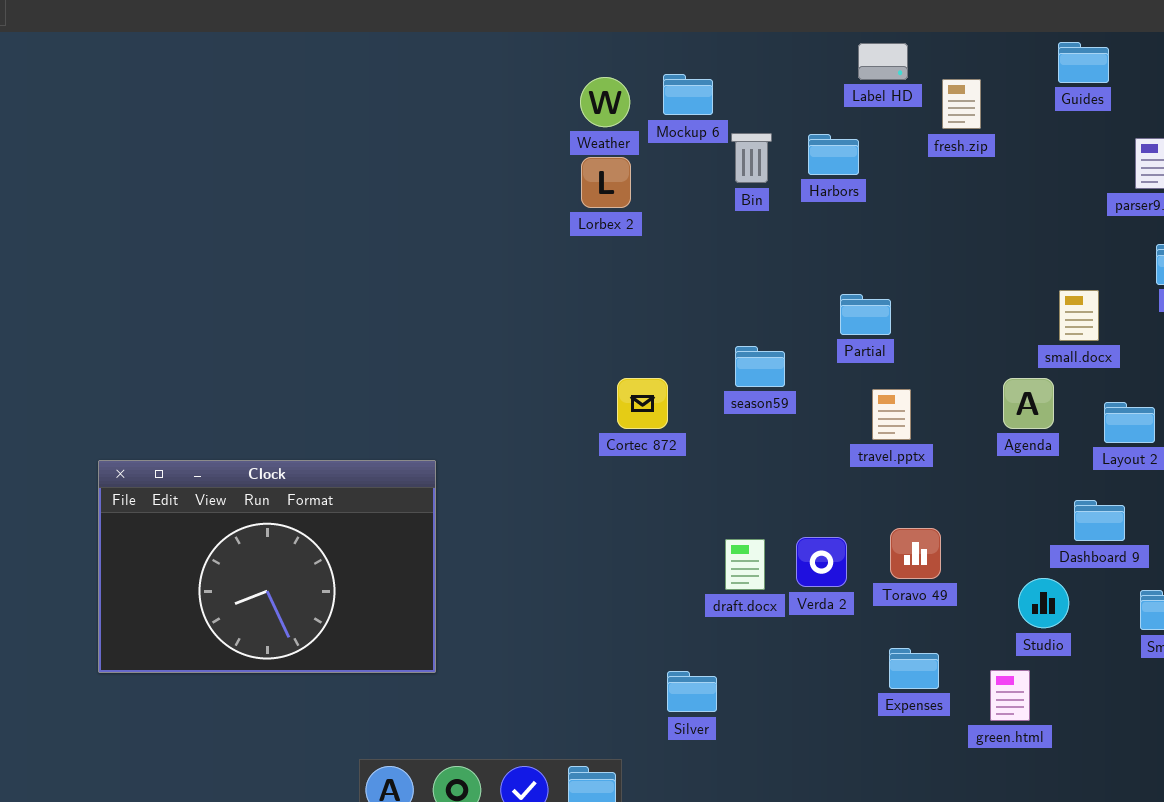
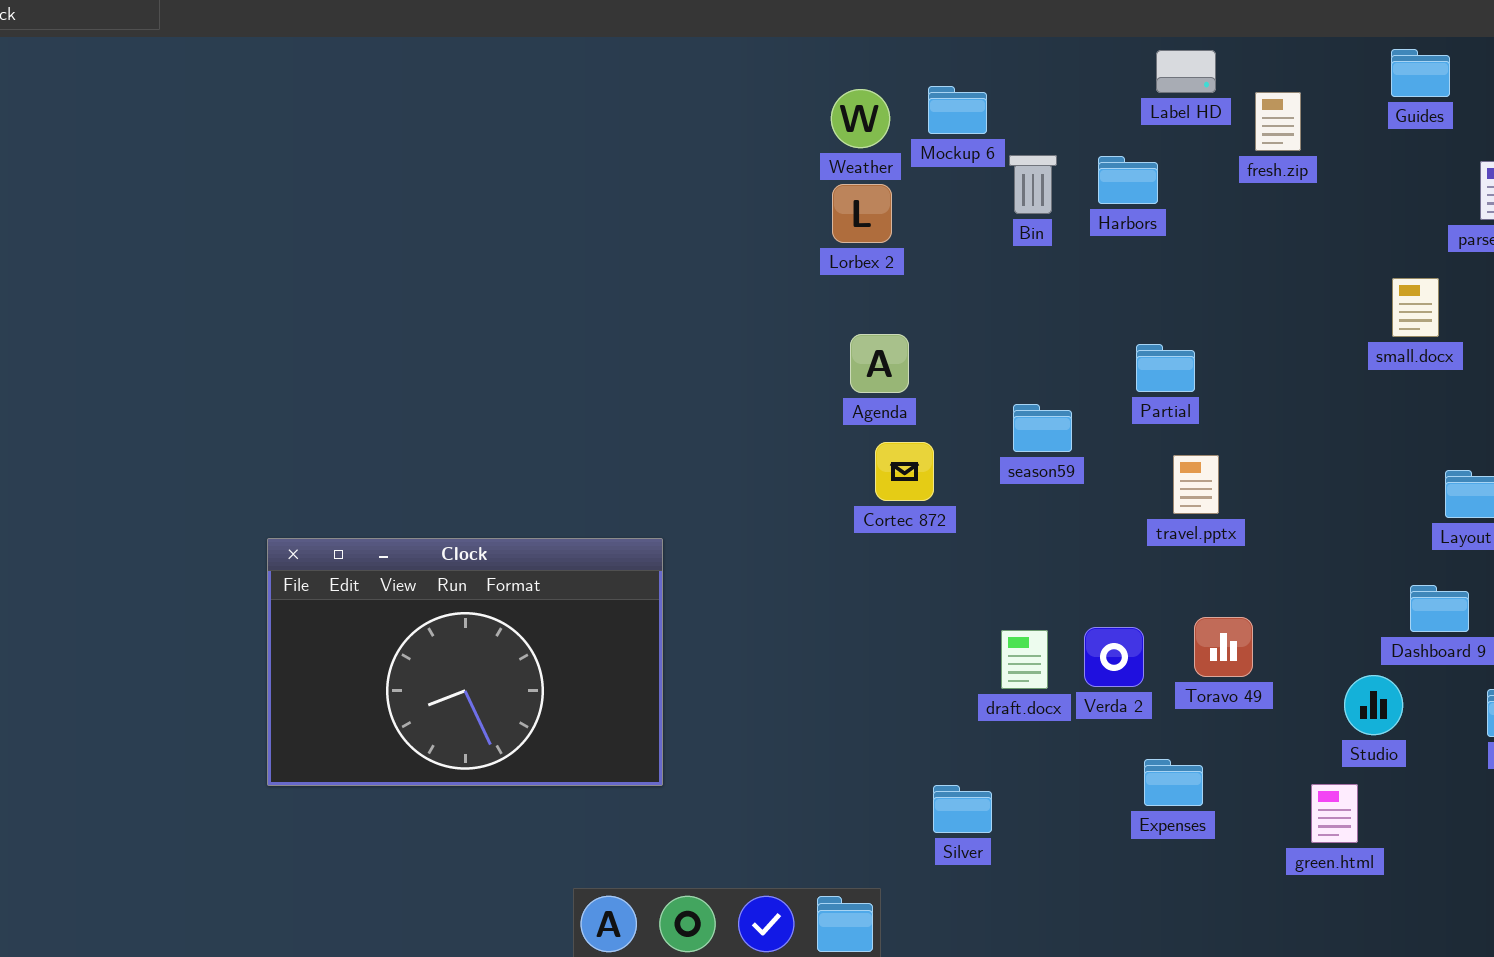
small.docx: [1059,290,1099,341] -> [1392,278,1439,337], moved
Agenda: [1003,378,1054,429] -> [850,334,909,393], moved
Expenses: [889,648,939,689] -> [1144,759,1203,806], moved

